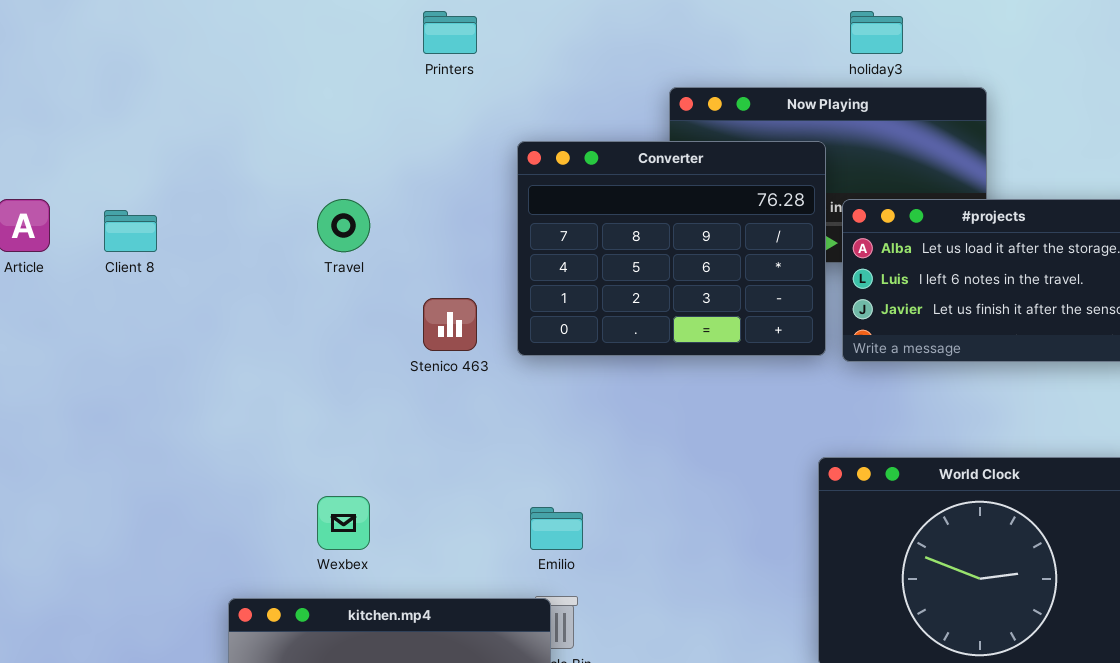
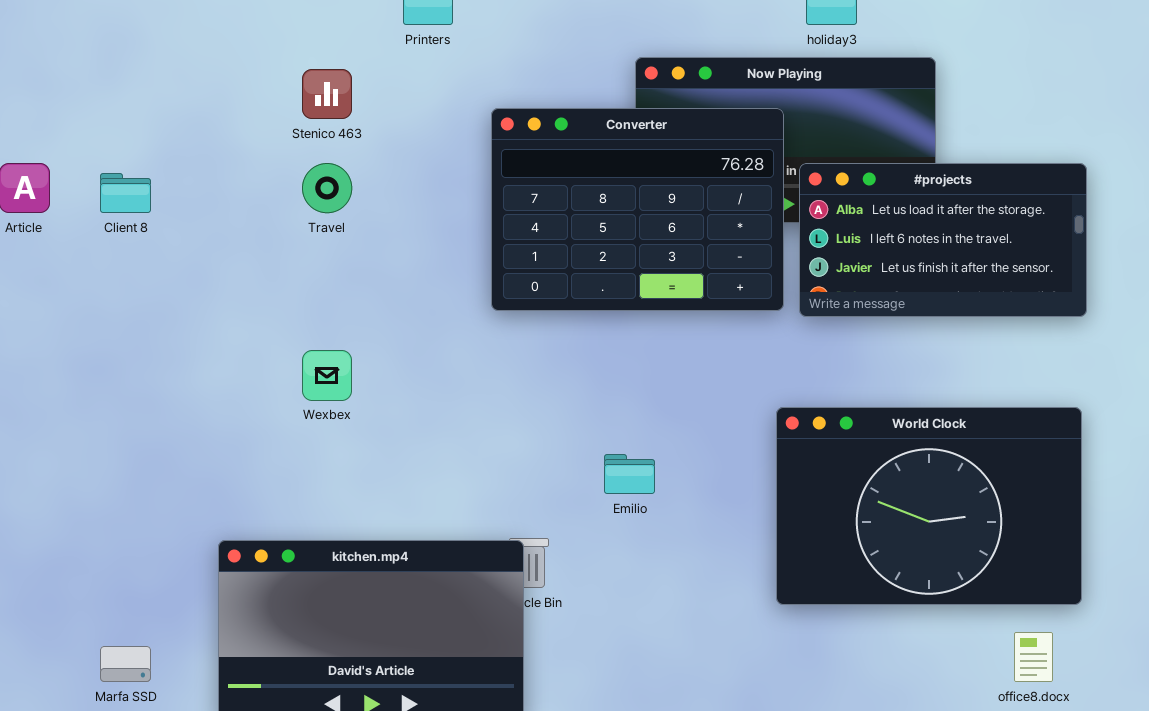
Stenico 463: [423,298,477,351] -> [302,69,352,119], moved
Wexbex: [317,496,370,550] -> [302,350,352,401], moved
Emilio: [530,507,583,550] -> [604,454,655,494], moved

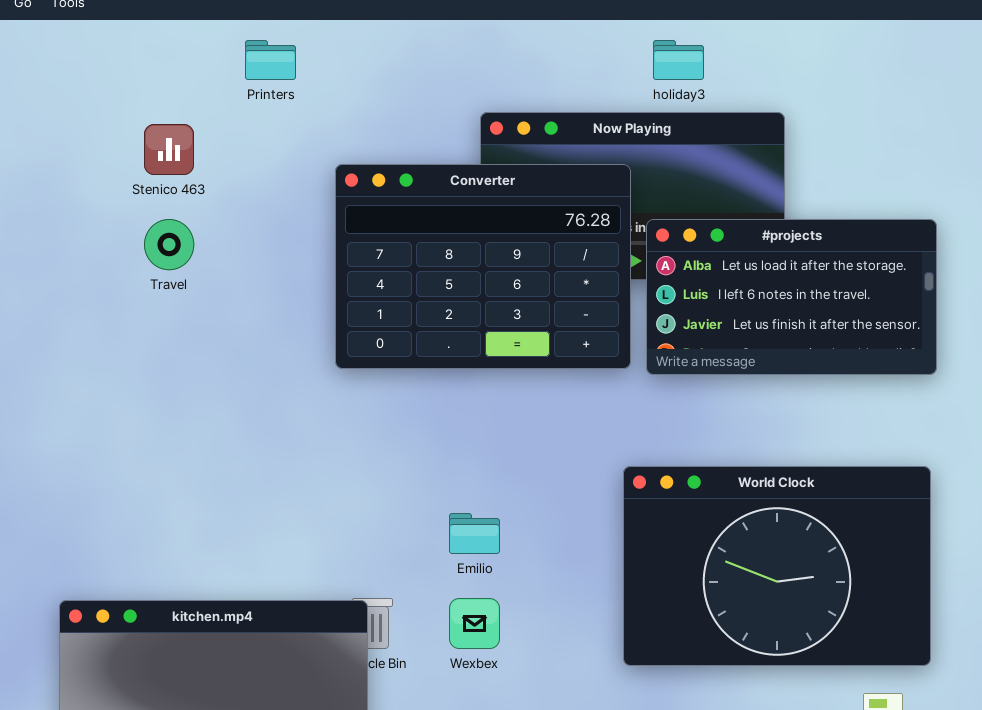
Wexbex: [302,350,352,401] -> [449,598,500,649], moved

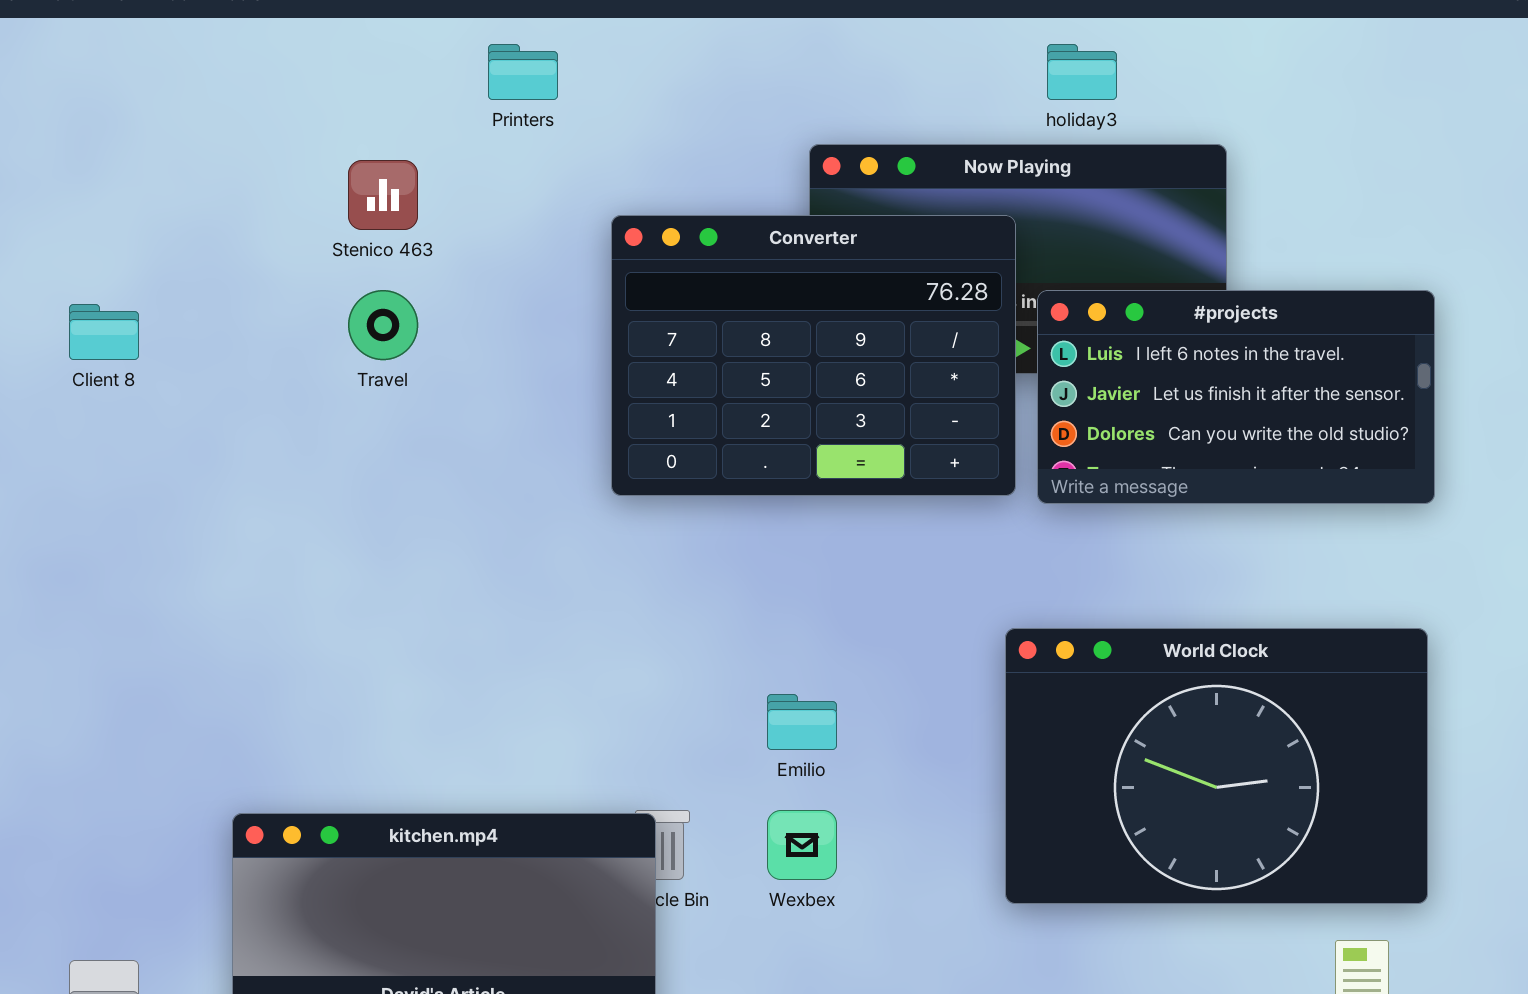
#projects: [646,219,937,375] -> [1037,290,1435,504], scrolled down 1 row

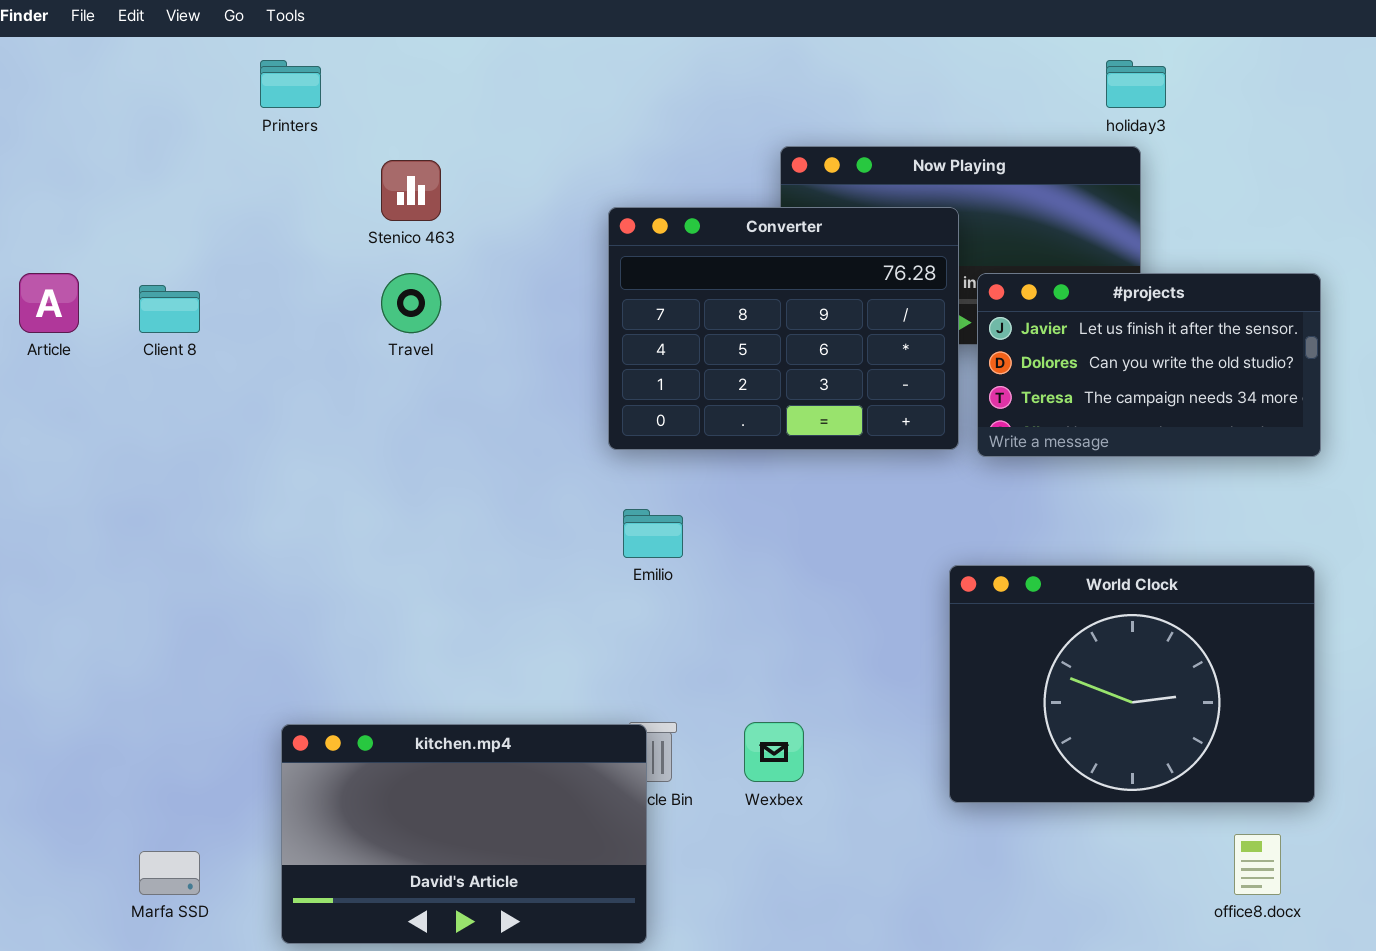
Printers: [488,44,558,100] -> [260,60,321,108], moved
holiday3: [1047,44,1117,100] -> [1106,60,1166,108], moved
#projects: [1037,290,1435,504] -> [977,273,1321,457], scrolled down 1 row
Emilio: [767,694,837,750] -> [623,509,683,558], moved

